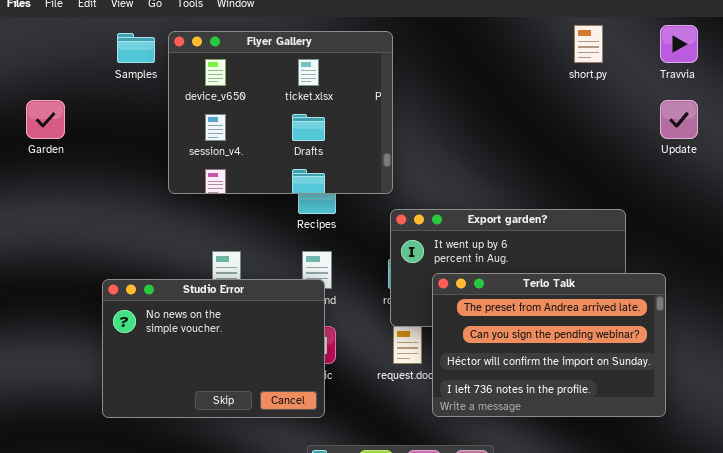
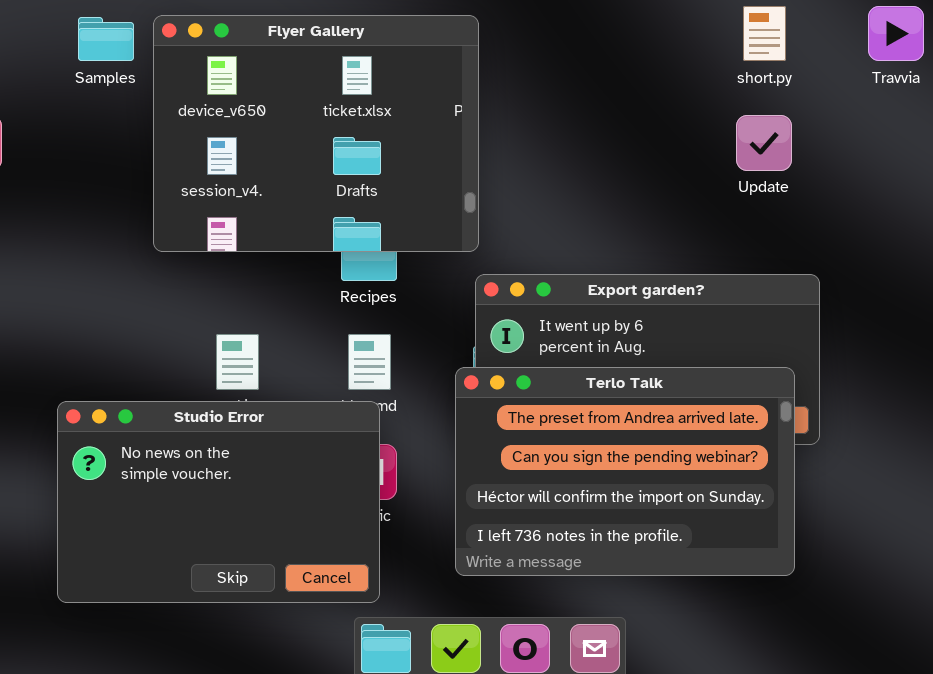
Update: [660,100,698,139] -> [736,115,792,171], moved
Terlo Talk: [432,273,666,417] -> [455,367,795,576], moved
Studio Error: [102,279,325,418] -> [57,401,380,603], moved

